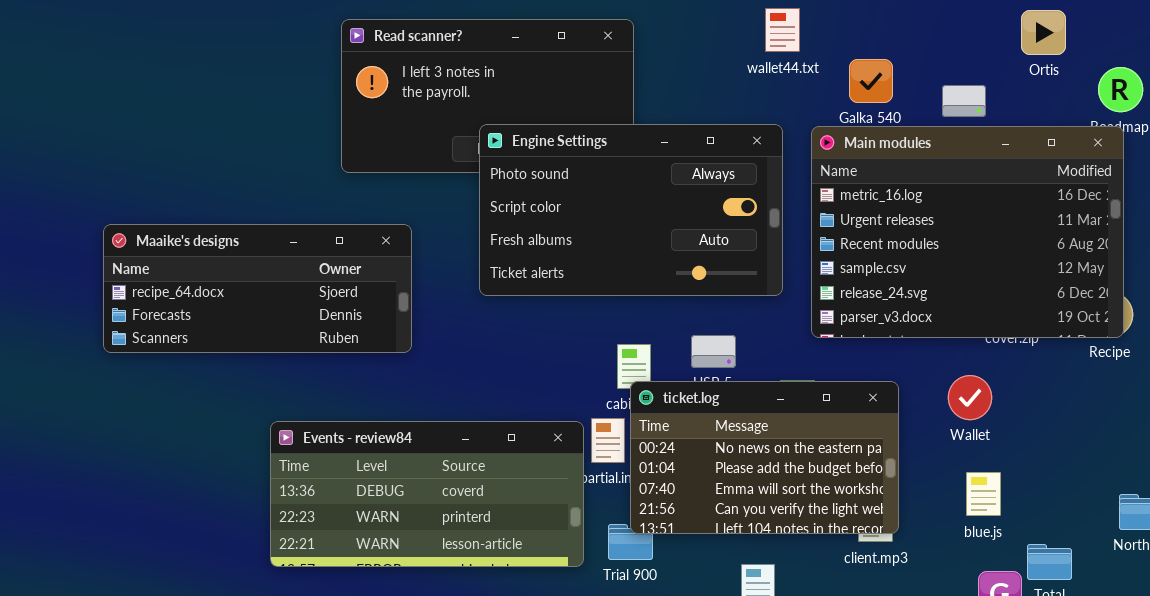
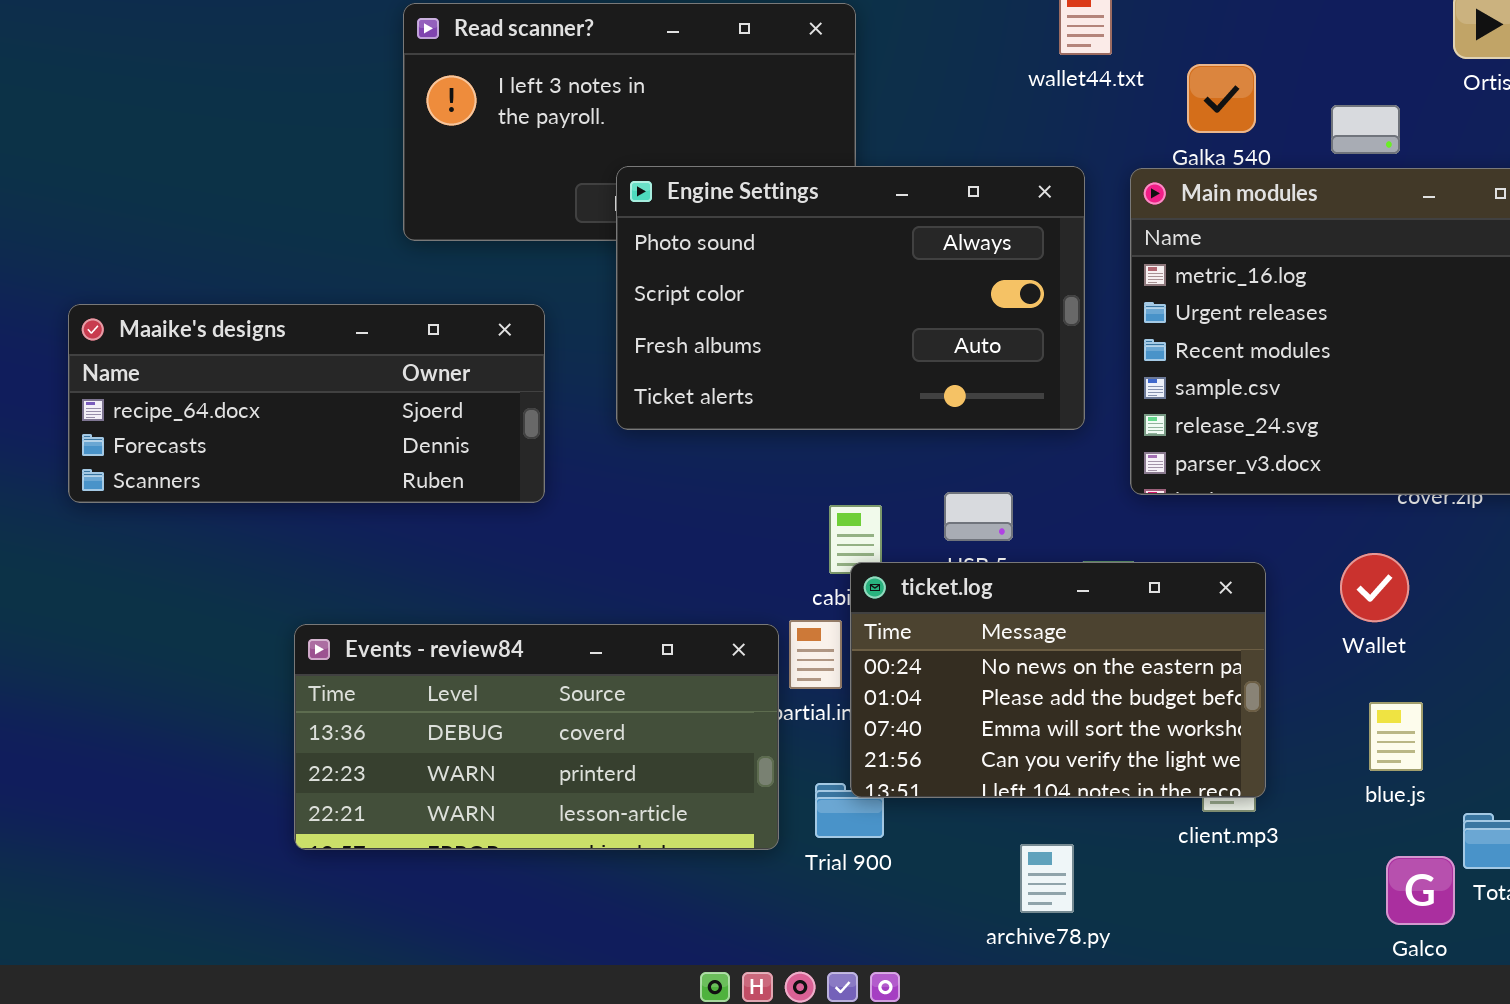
Maaike's designs: [103,224,412,353] -> [68,304,545,503], moved

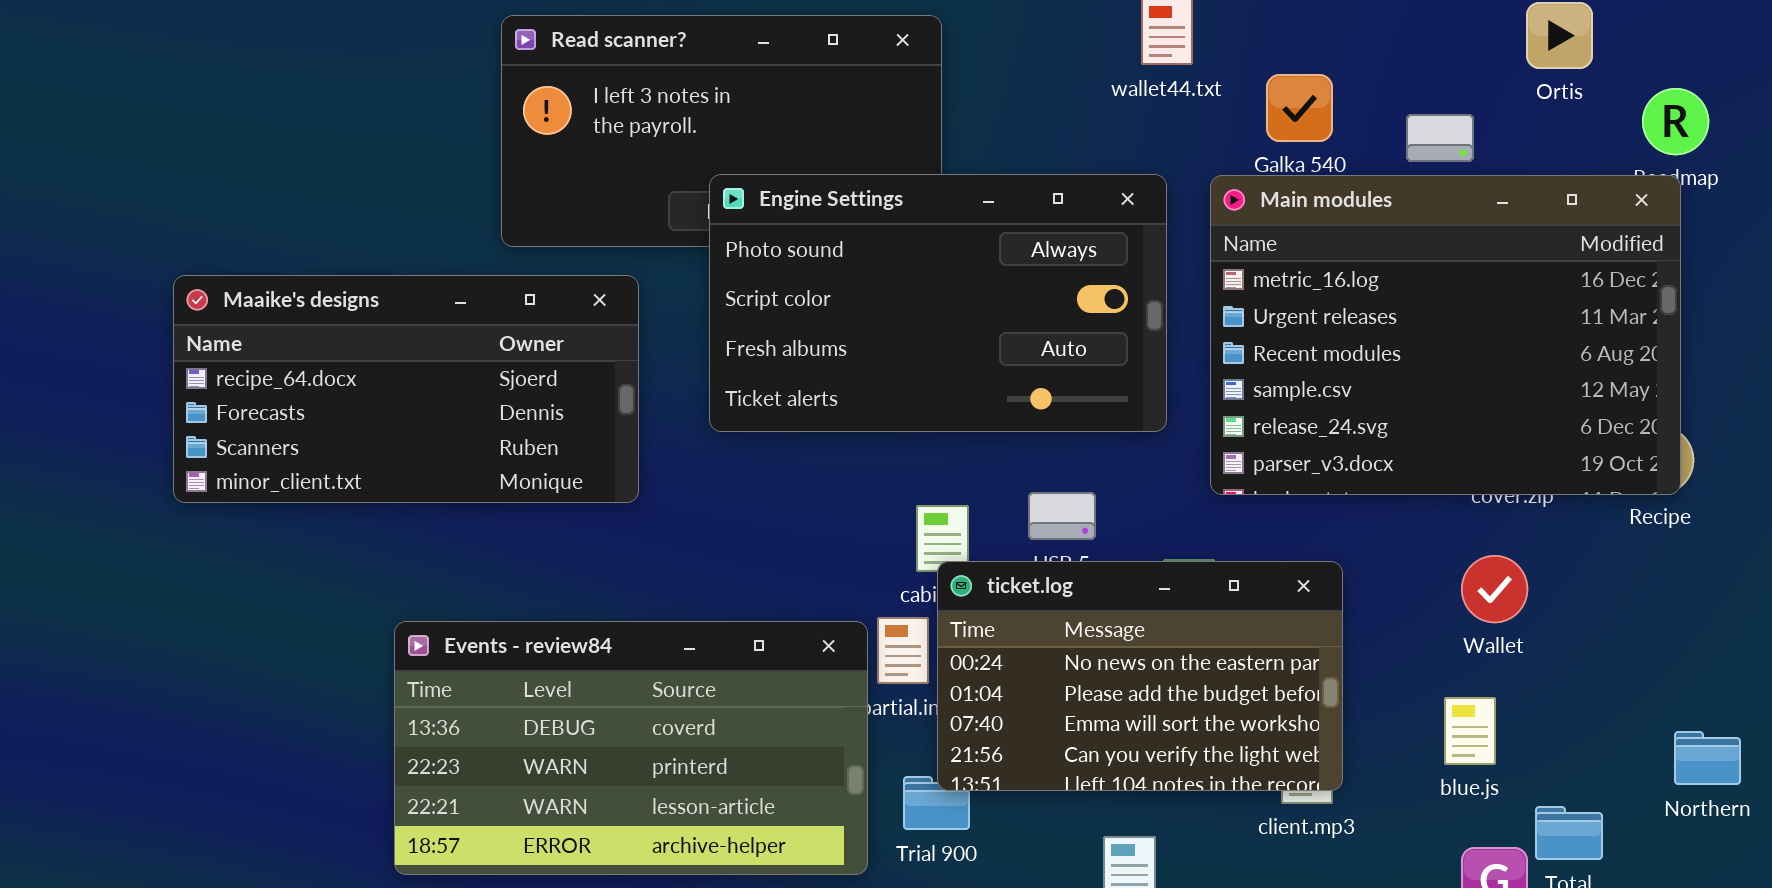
Maaike's designs: [68,304,545,503] -> [173,275,639,503], resized
Wallet: [1340,553,1409,622] -> [1461,555,1528,623], moved
Events - review84: [294,624,779,850] -> [394,621,868,875], resized

